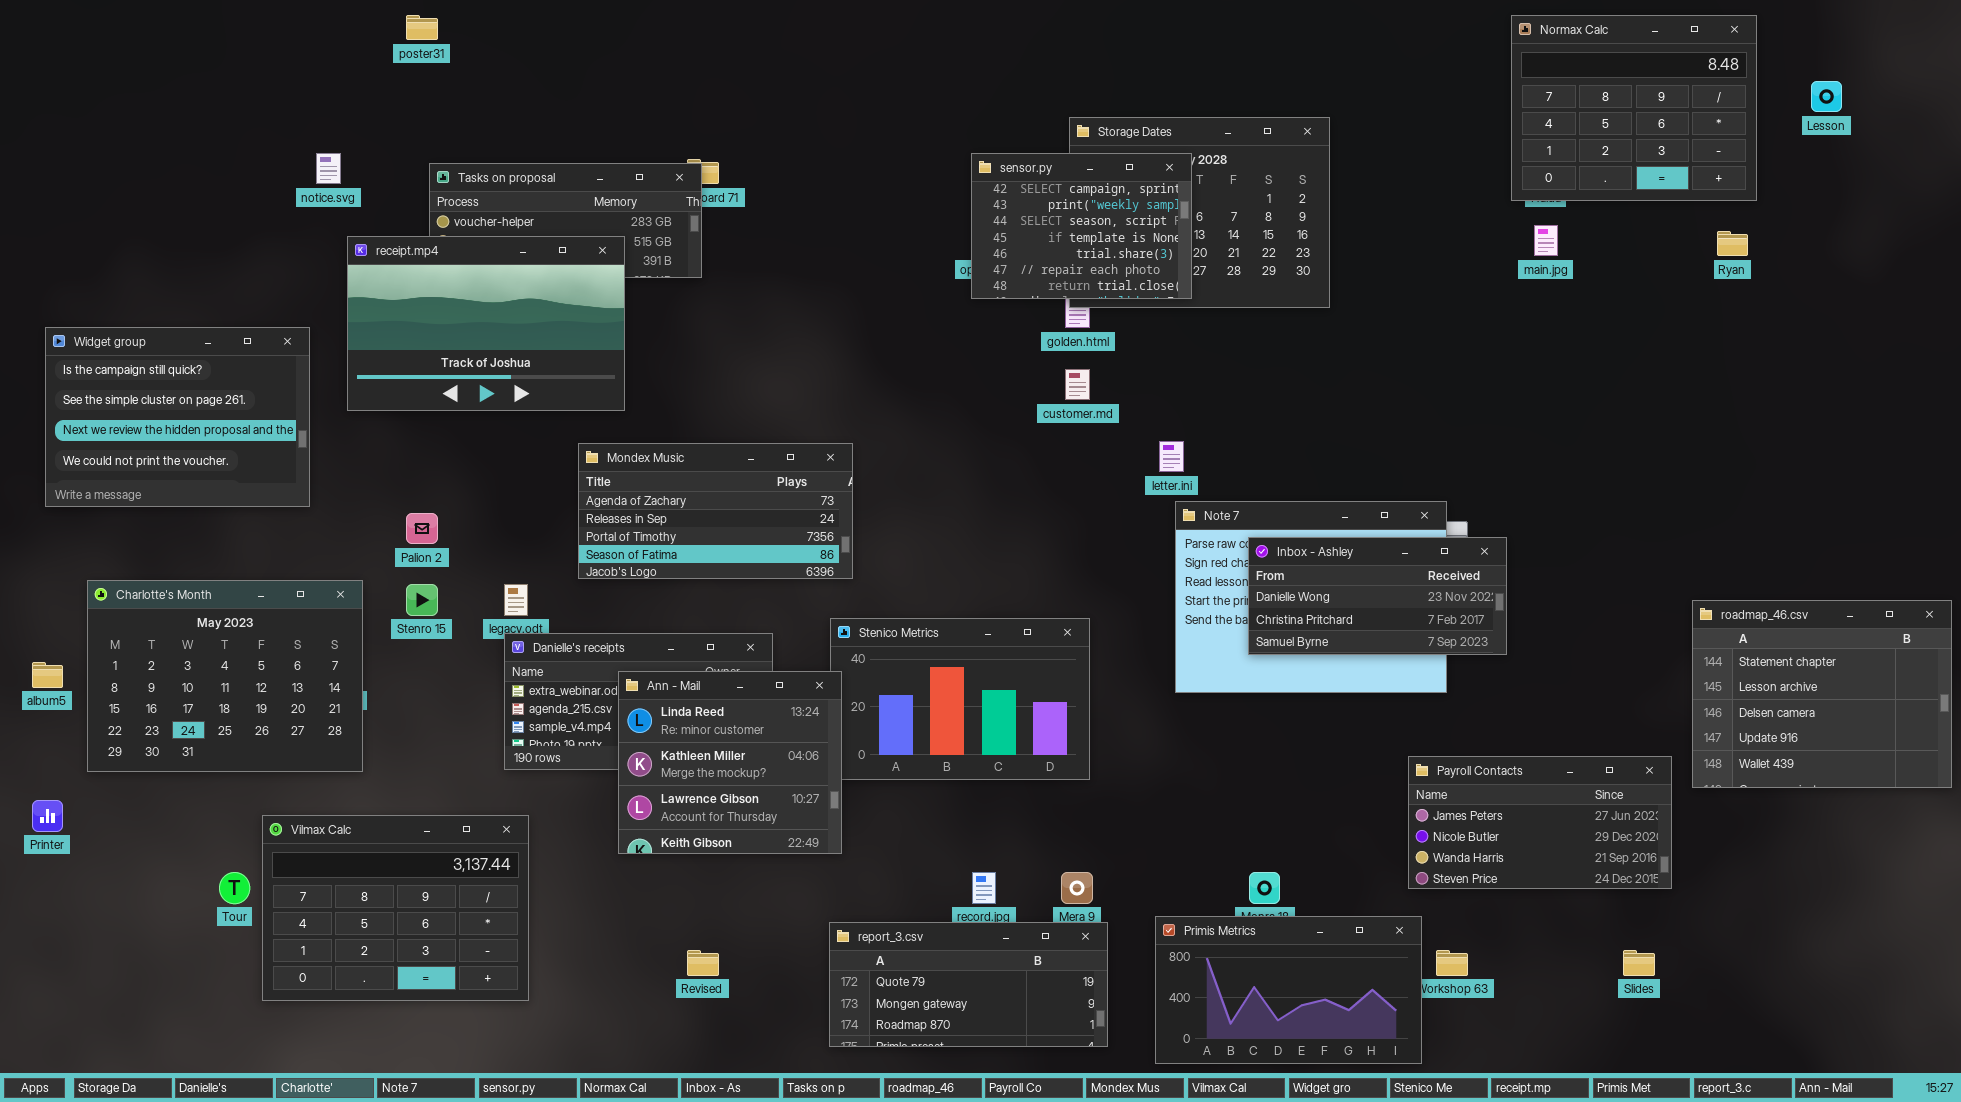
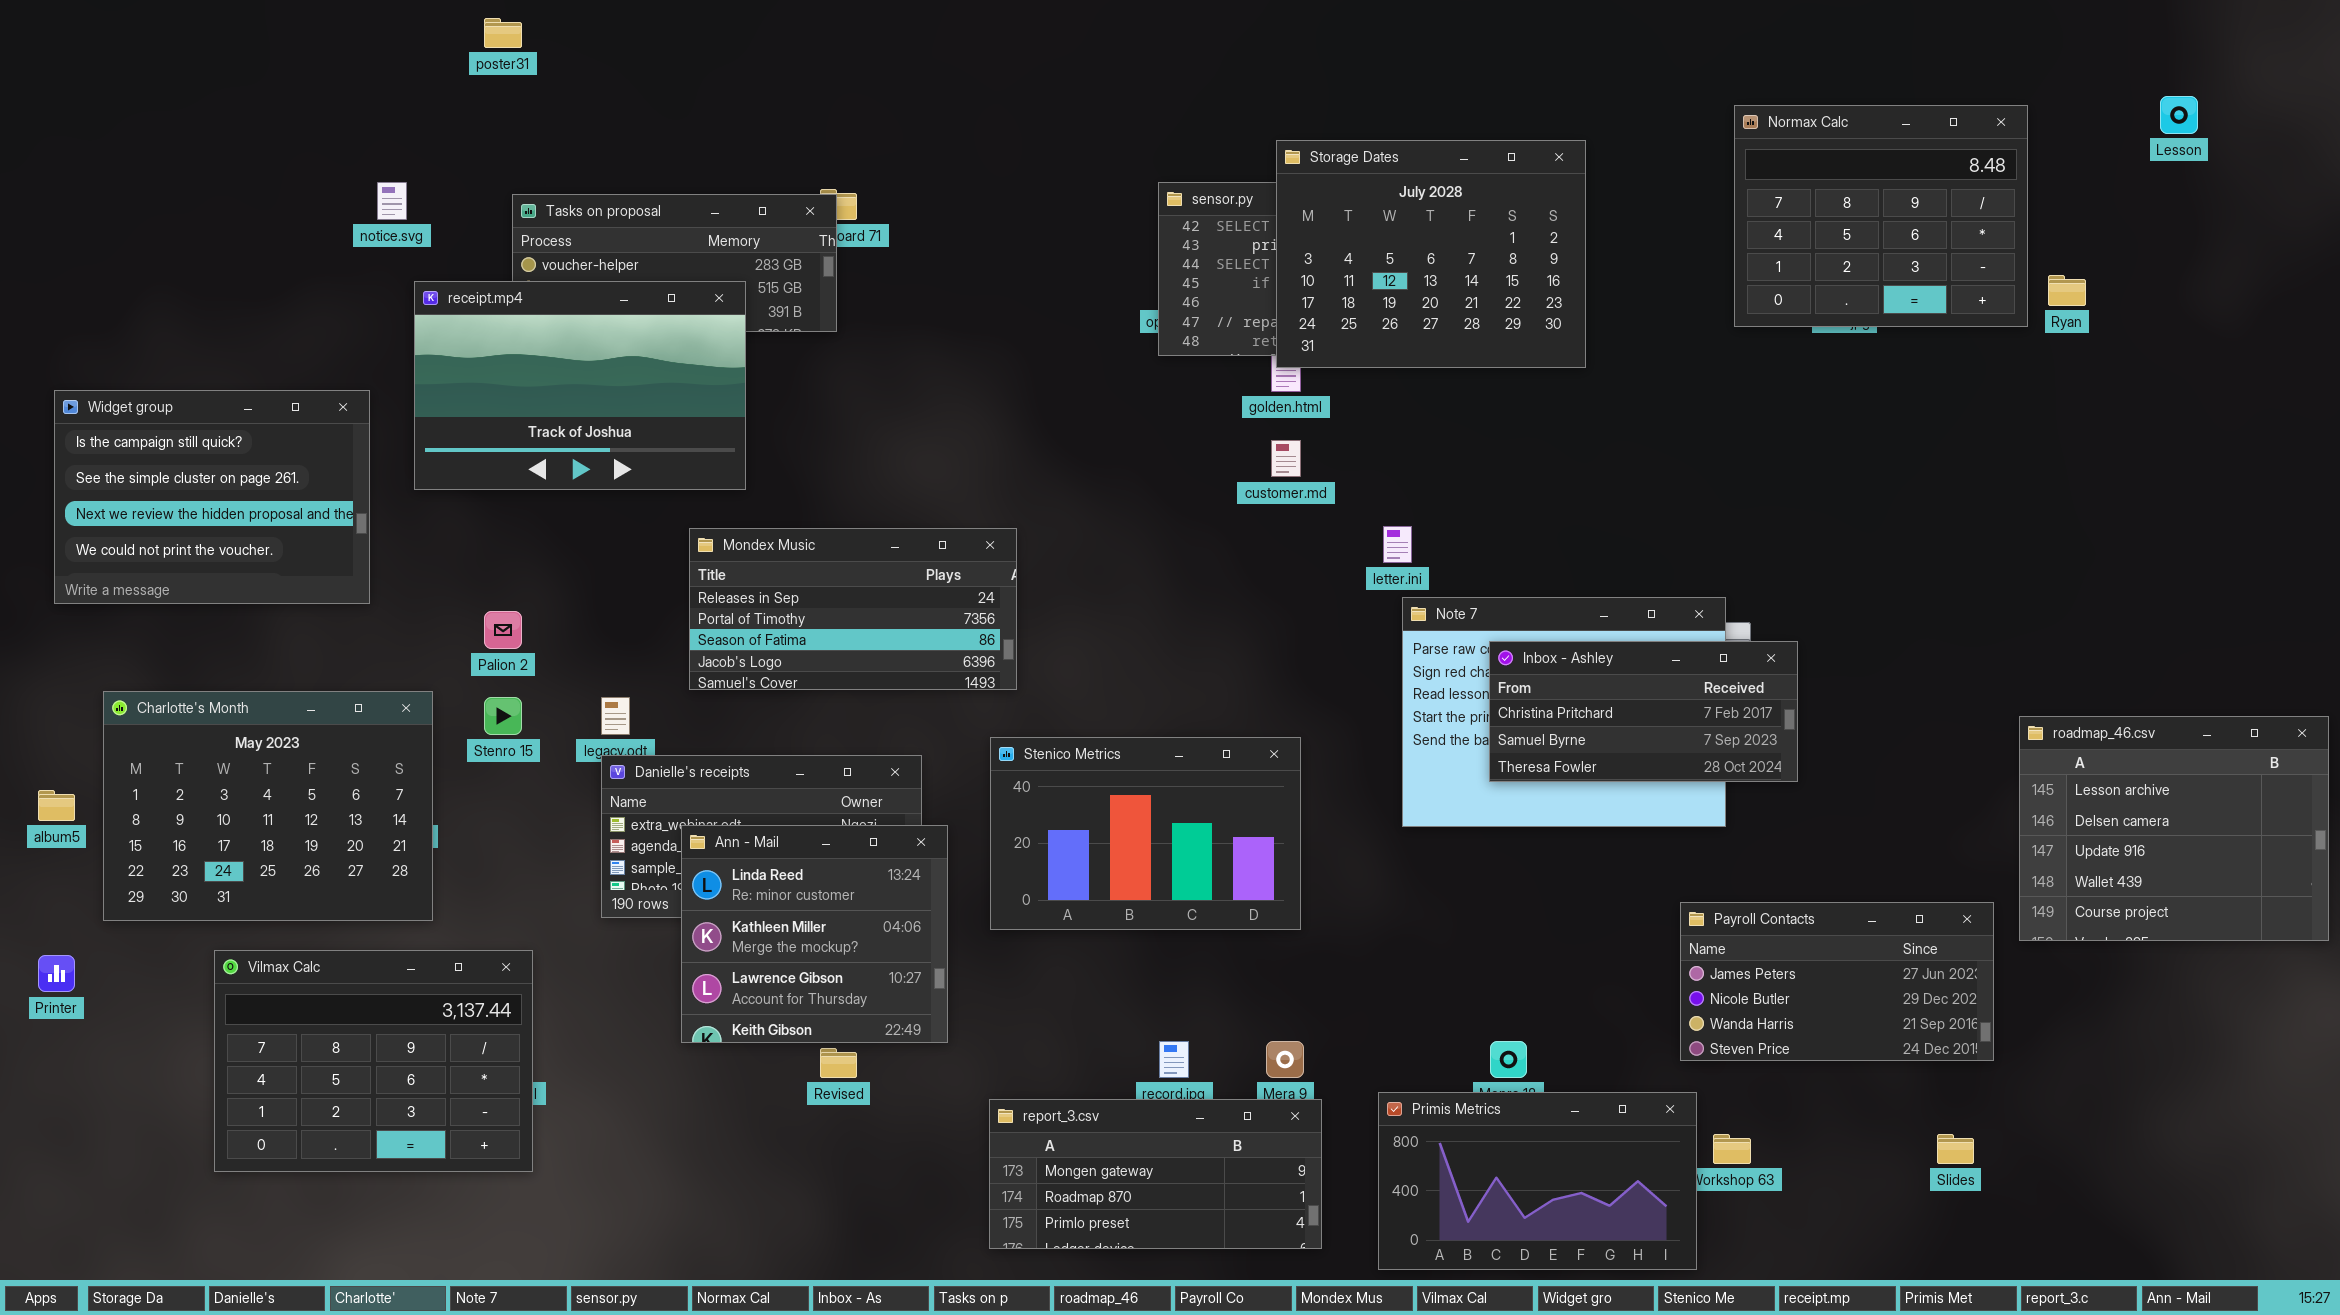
Normax Calc: [1511,15,1757,201] -> [1734,105,2028,327], moved
Storage Dates: [1069,117,1330,308] -> [1276,140,1586,368], raised
Mondex Music: [578,443,853,579] -> [689,528,1017,690], scrolled down 1 row
Inbox - Ashley: [1248,537,1507,655] -> [1489,641,1798,782], scrolled down 1 row
roadmap_46.csv: [1692,600,1952,788] -> [2019,716,2329,941], scrolled down 1 row
Ann - Mail: [618,671,842,854] -> [681,825,948,1043], moved
Vilmax Calc: [262,815,529,1001] -> [214,950,533,1172], moved
report_3.csv: [829,922,1108,1047] -> [989,1099,1322,1249], scrolled down 1 row
Revised: [687,950,719,976] -> [820,1048,857,1078], moved

